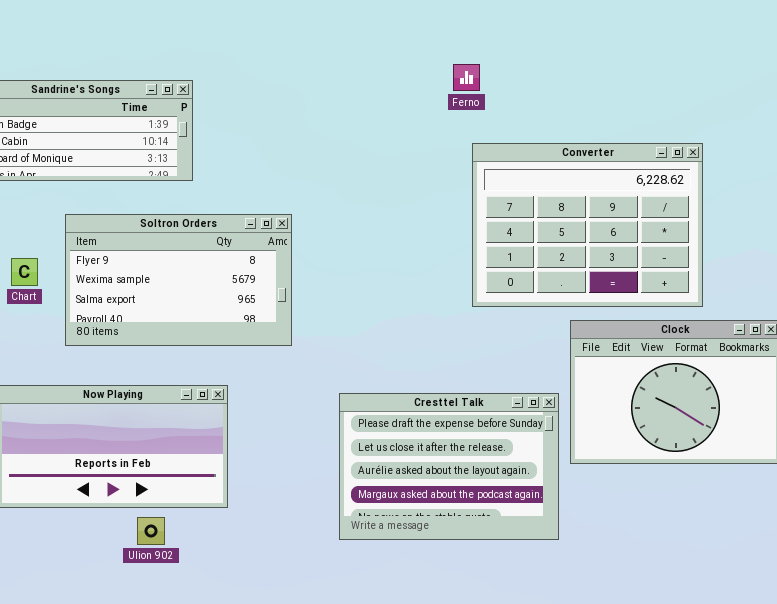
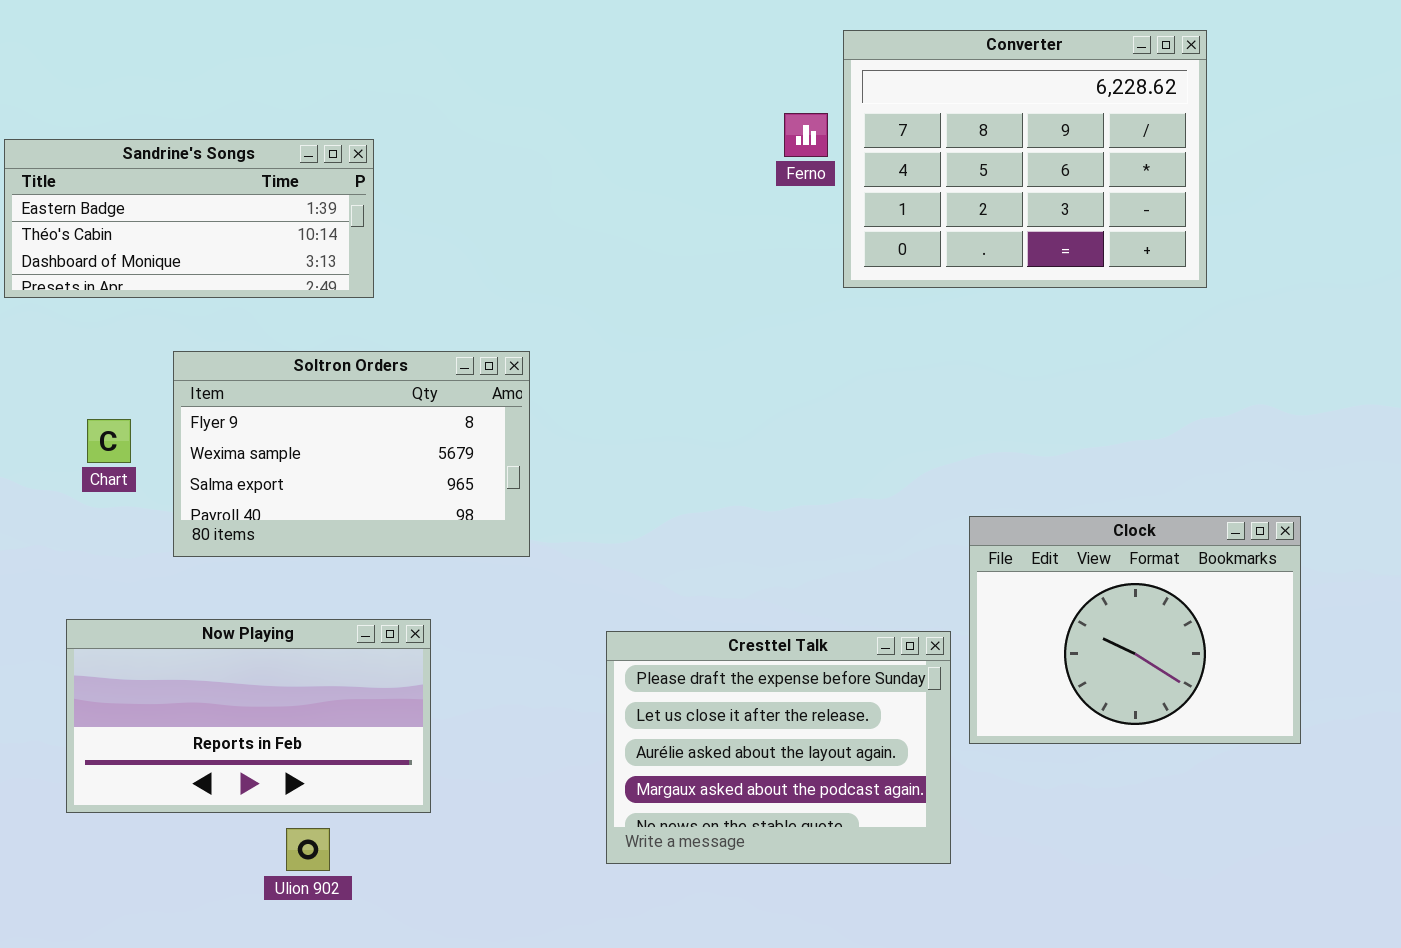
Converter: [472,143,703,307] -> [843,30,1207,288], moved

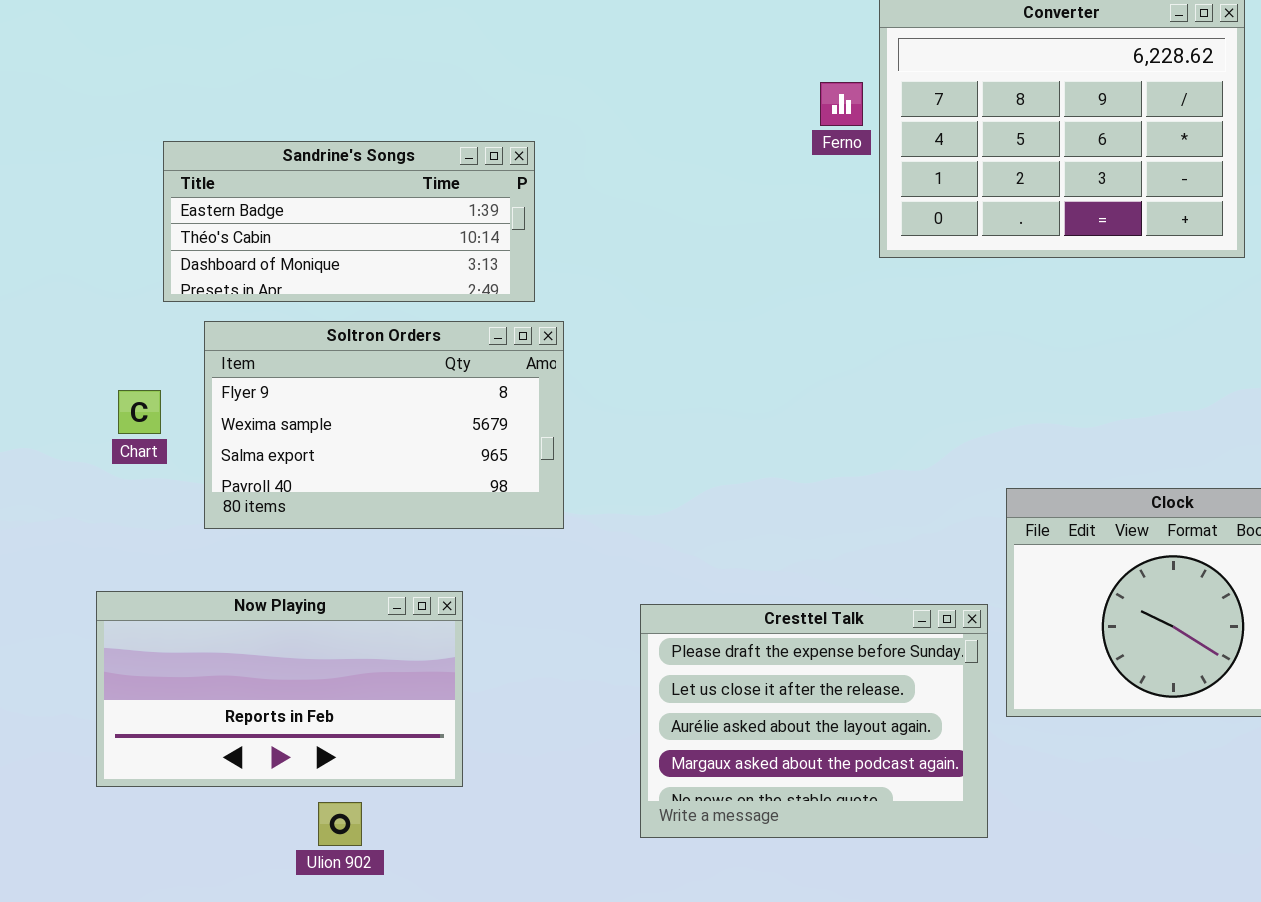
Sandrine's Songs: [4,139,374,298] -> [163,141,535,302], moved

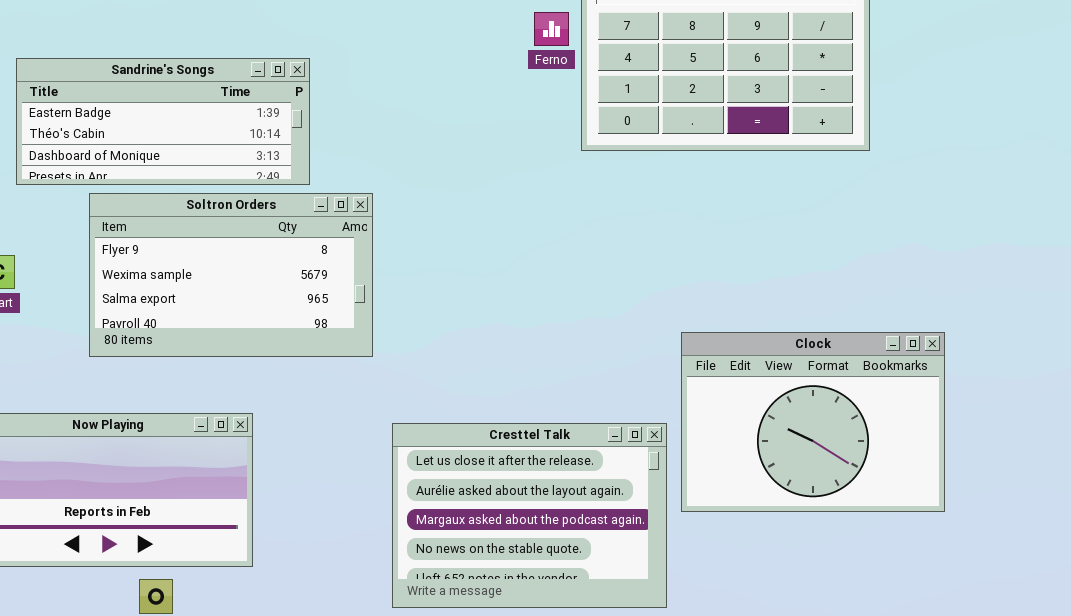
Soltron Orders: [204,321,564,529] -> [89,193,373,357], moved
Cresttel Talk: [640,604,988,838] -> [392,423,667,608], scrolled down 1 row

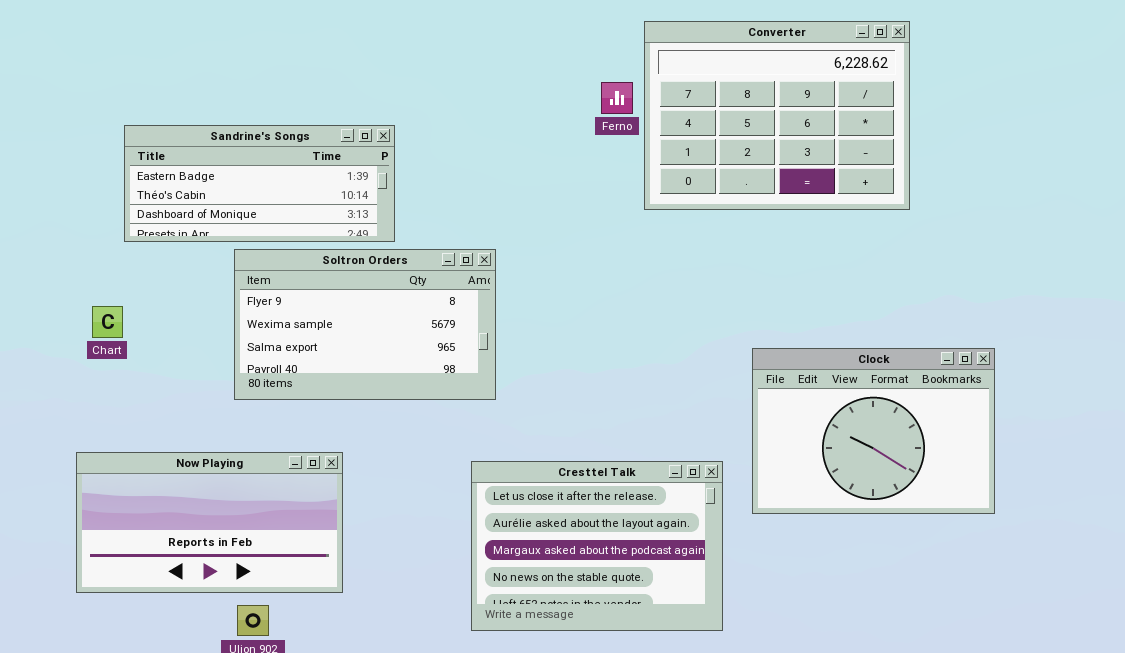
Soltron Orders: [89,193,373,357] -> [234,249,496,400], moved
Clock: [681,332,945,512] -> [752,348,995,514], moved

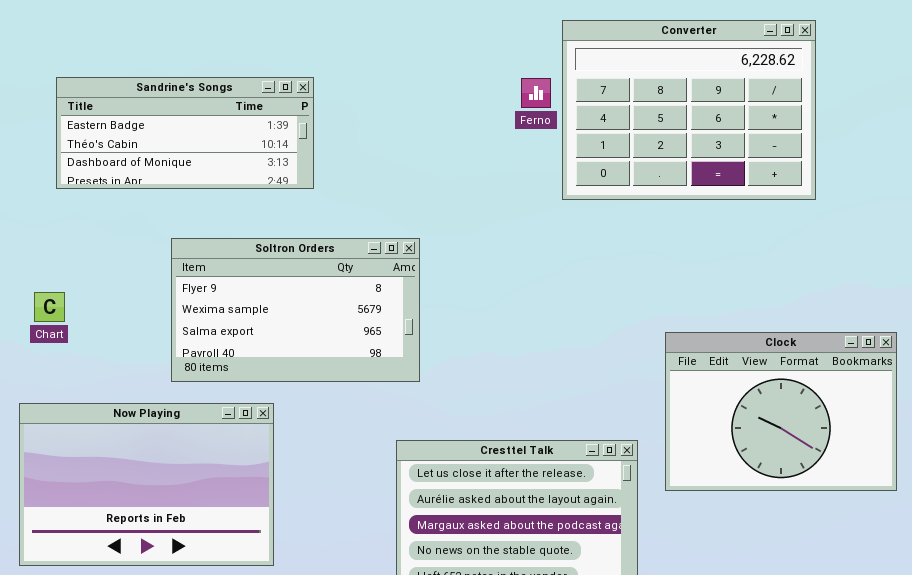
Sandrine's Songs: [124,125,395,242] -> [56,77,314,189], moved
Now Playing: [76,452,343,593] -> [19,403,274,566], resized

